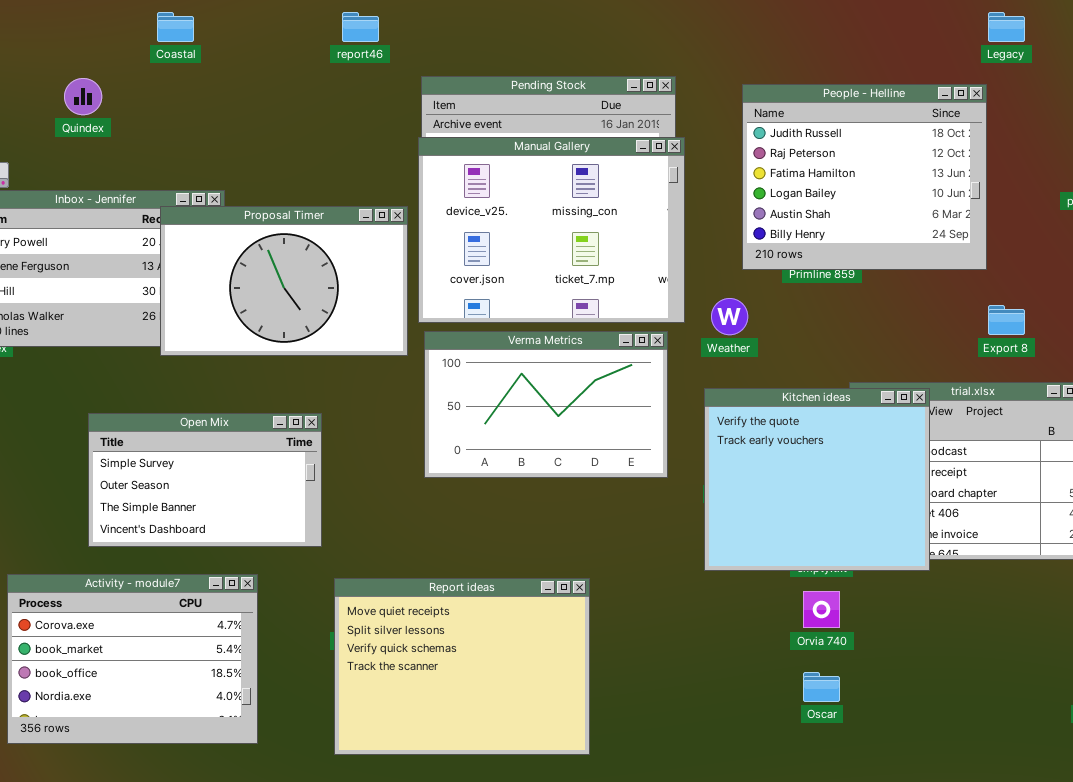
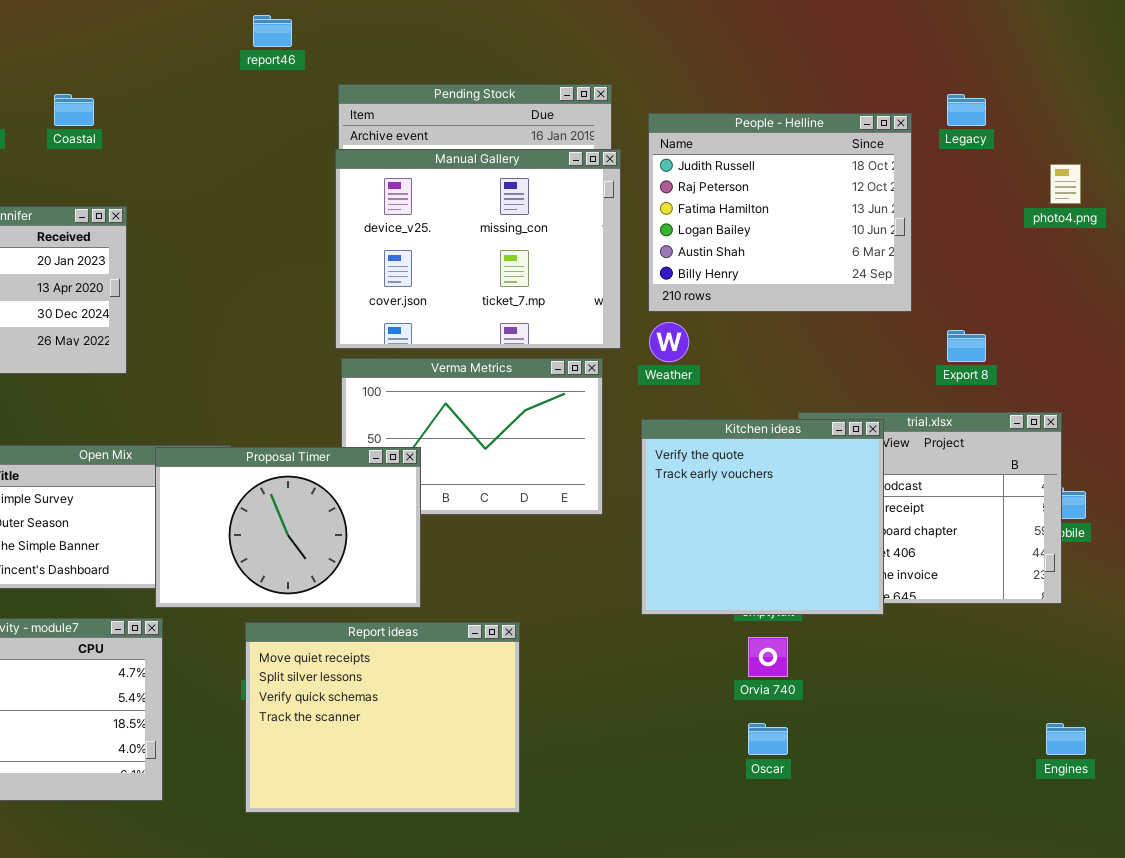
Coastal: [157,12,194,42] -> [54,94,94,126], moved
Legacy: [988,12,1025,42] -> [947,94,986,126], moved
People - Helline: [742,84,987,270] -> [648,113,912,312], moved
Proposal Timer: [160,206,408,356] -> [155,447,421,608], moved

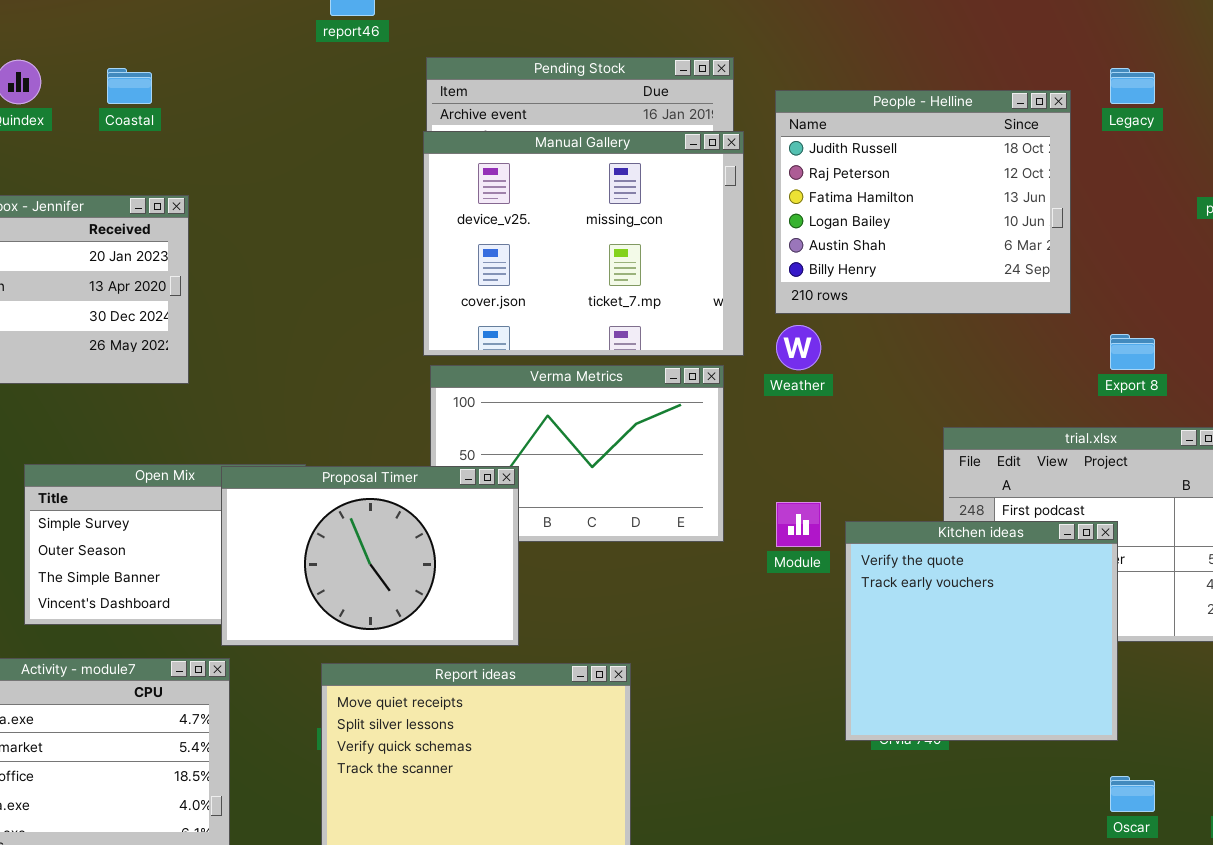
Kitchen ideas: [641,419,884,615] -> [845,521,1118,741], moved
Oscar: [748,723,788,755] -> [1110,776,1155,812], moved

